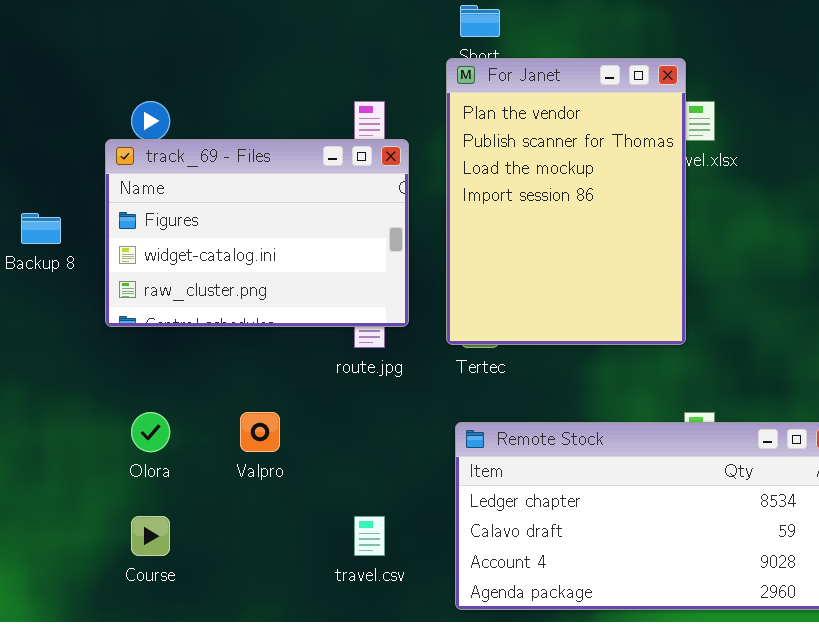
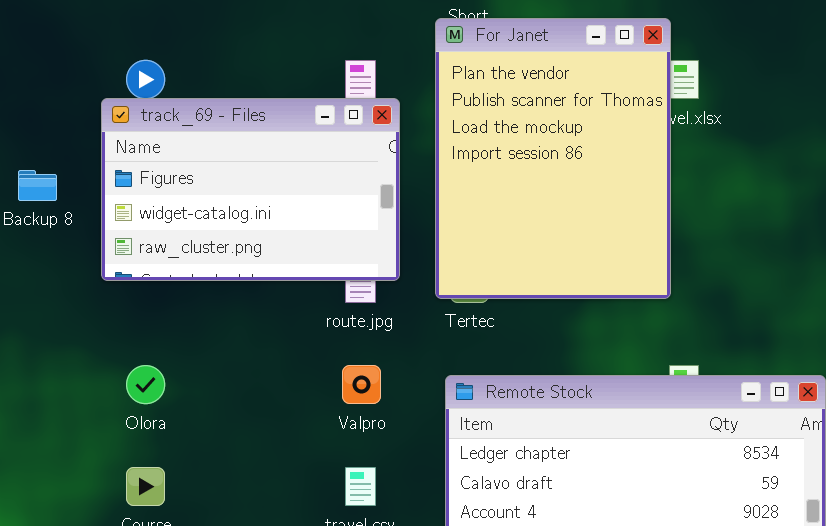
Valpro: [240,412,280,452] -> [342,365,381,404], moved

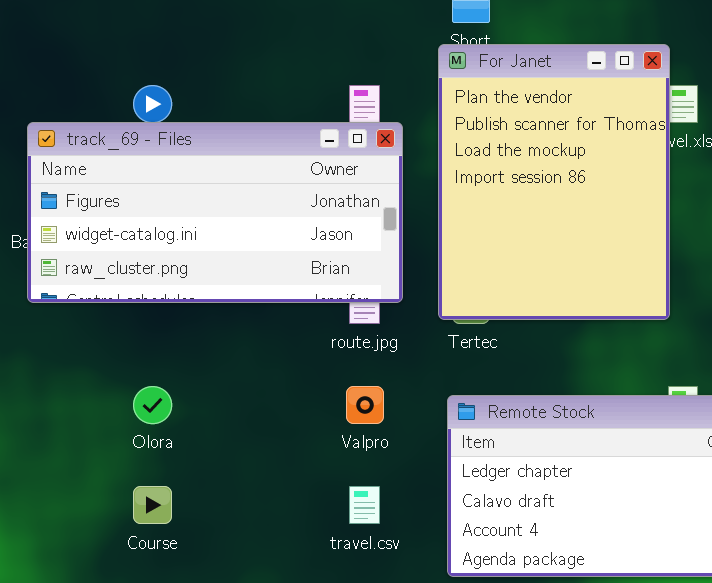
track_69 - Files: [101,98,400,281] -> [27,122,403,303], resized

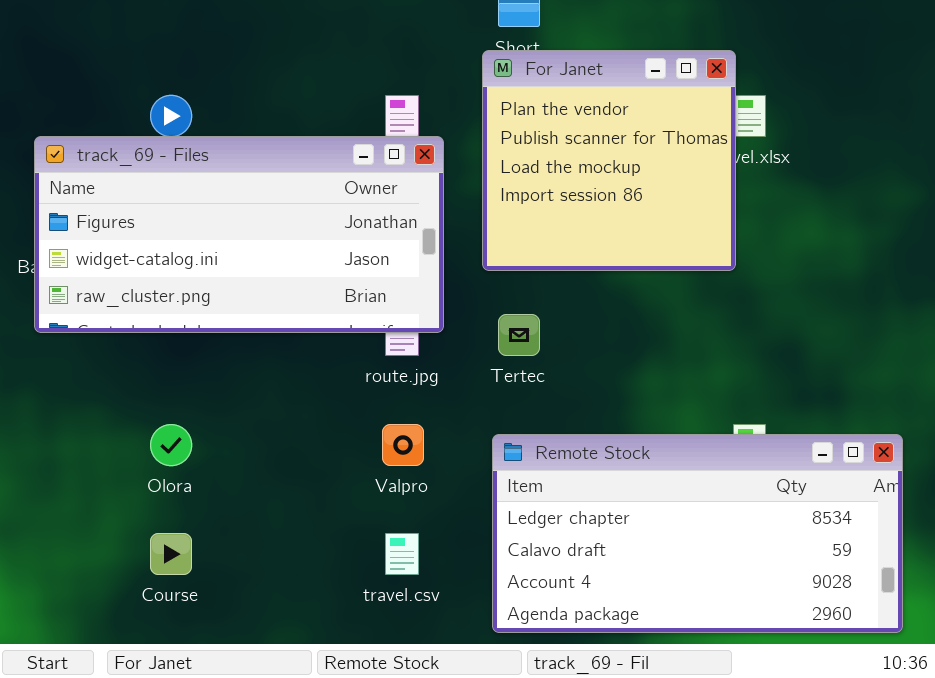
For Janet: [438,44,670,320] -> [482,50,736,271], resized

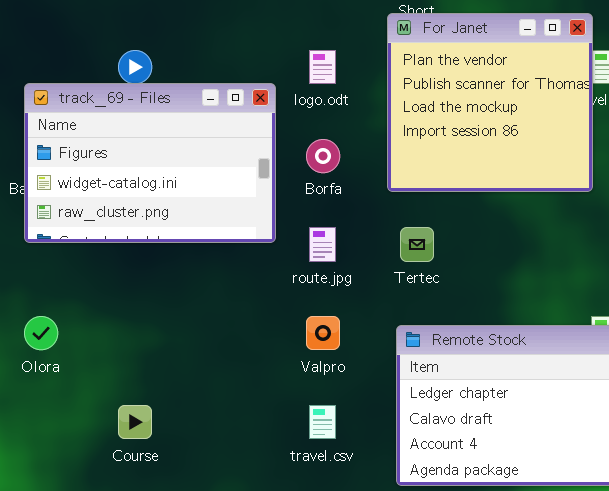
track_69 - Files: [34,136,444,333] -> [24,83,276,243], resized
Olora: [150,424,192,466] -> [24,316,58,350], moved

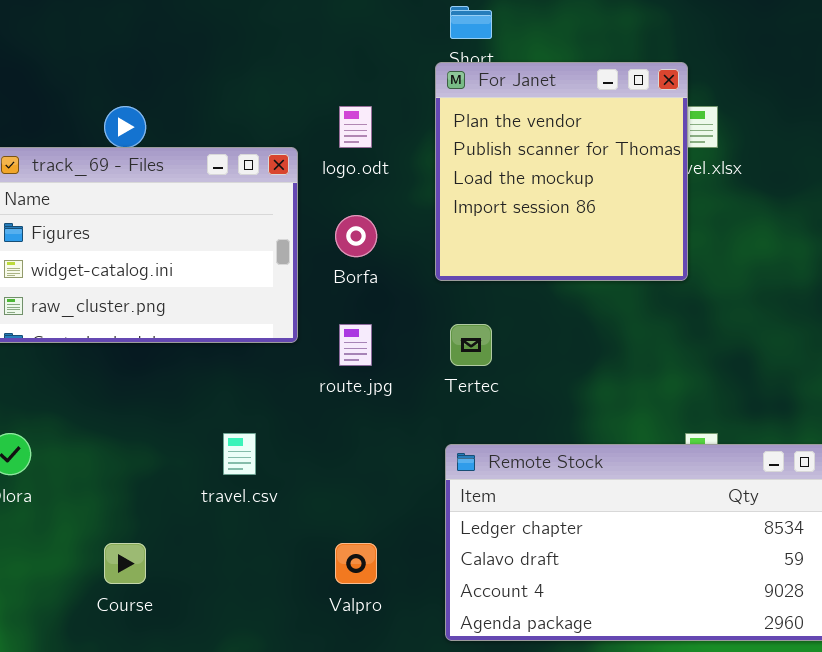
Valpro: [306,316,340,350] -> [335,543,377,584], moved
travel.csv: [309,405,336,439] -> [223,433,256,475], moved

